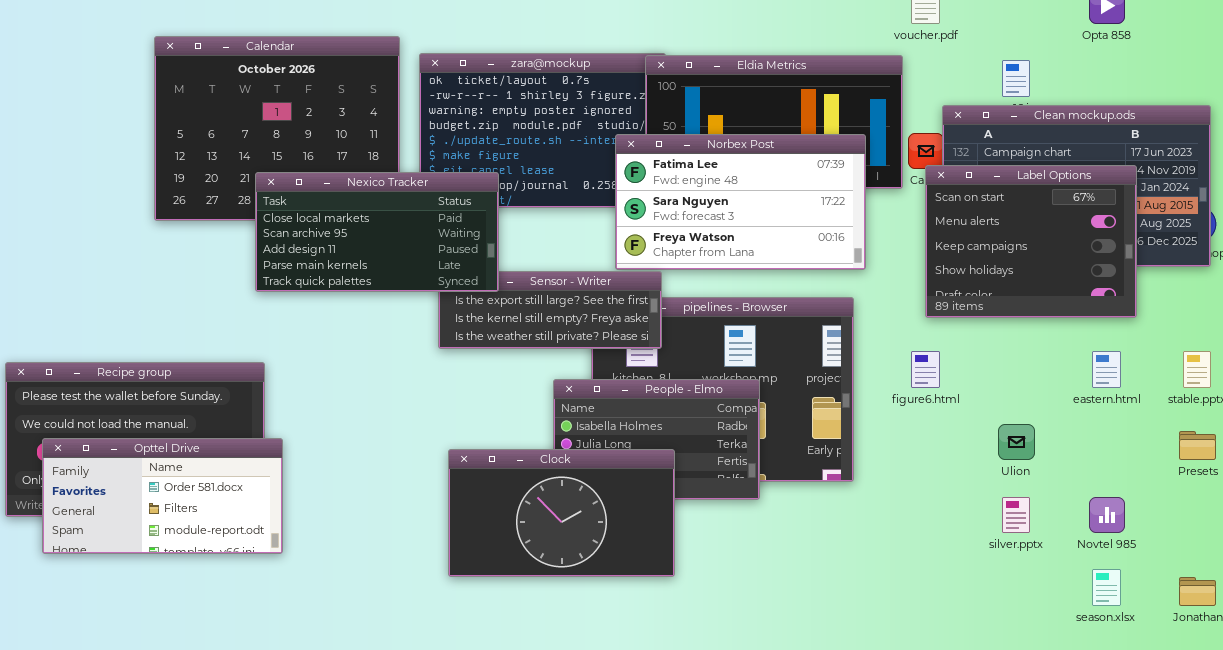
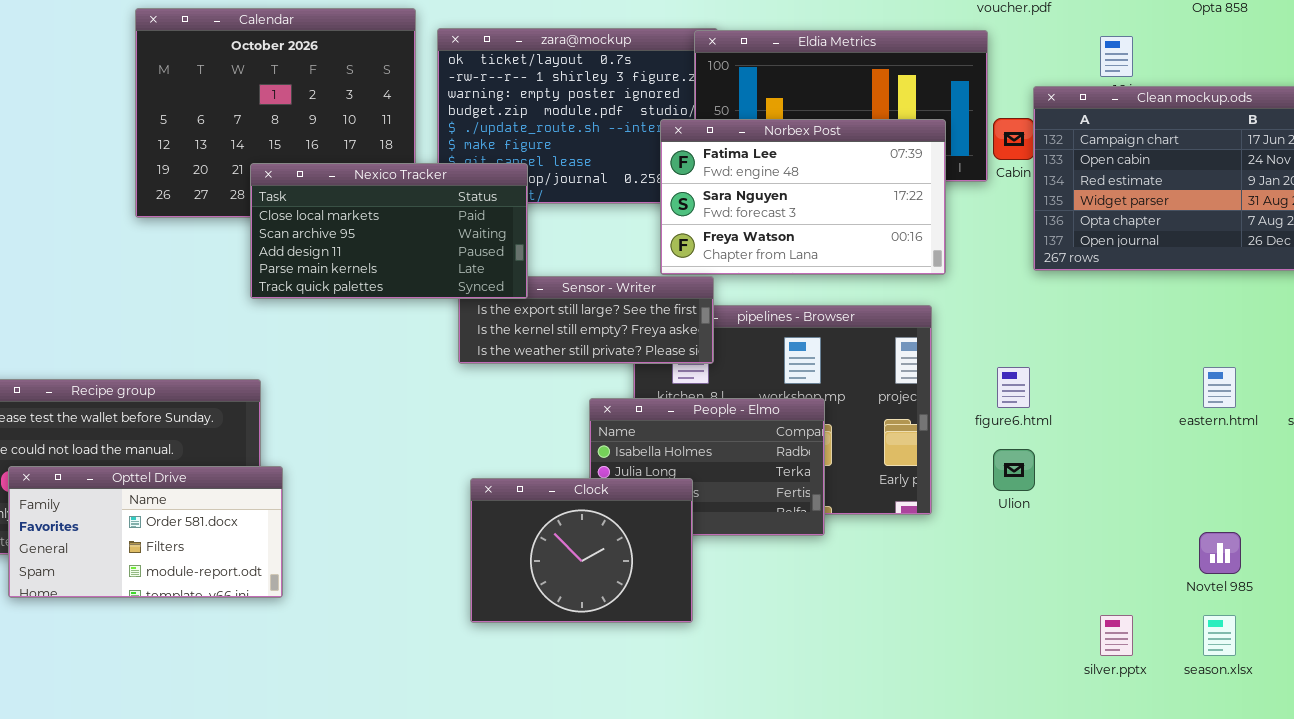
Label Options: [925,165,1137,318] -> none, closed
Ulion: [998,424,1035,460] -> [993,449,1035,491], moved
Clock: [448,449,675,577] -> [470,478,693,623], resized
silver.pptx: [1002,497,1030,533] -> [1100,615,1133,656], moved

